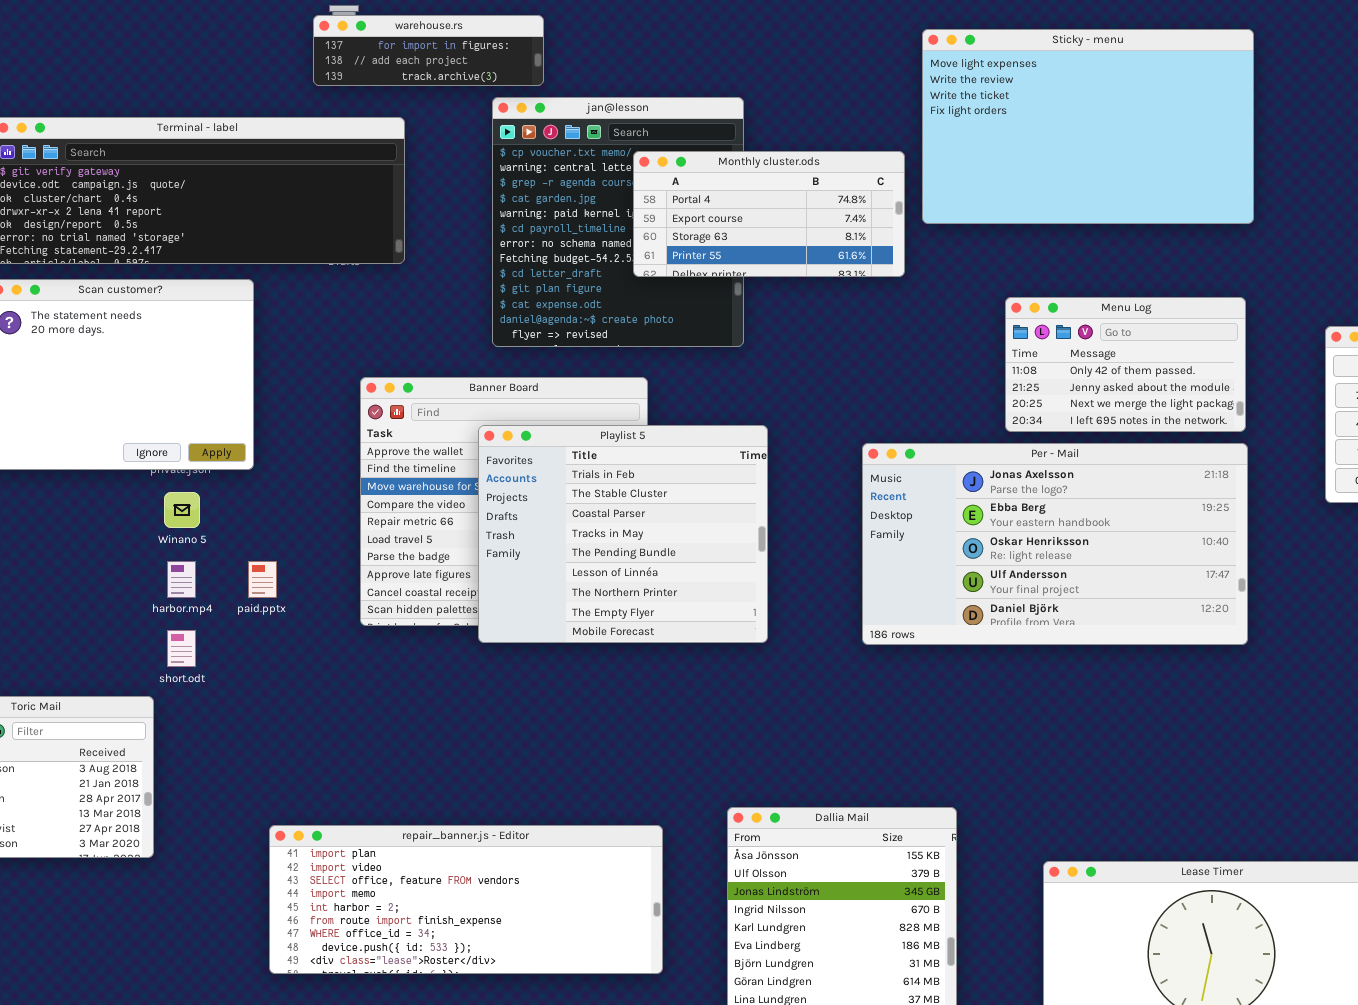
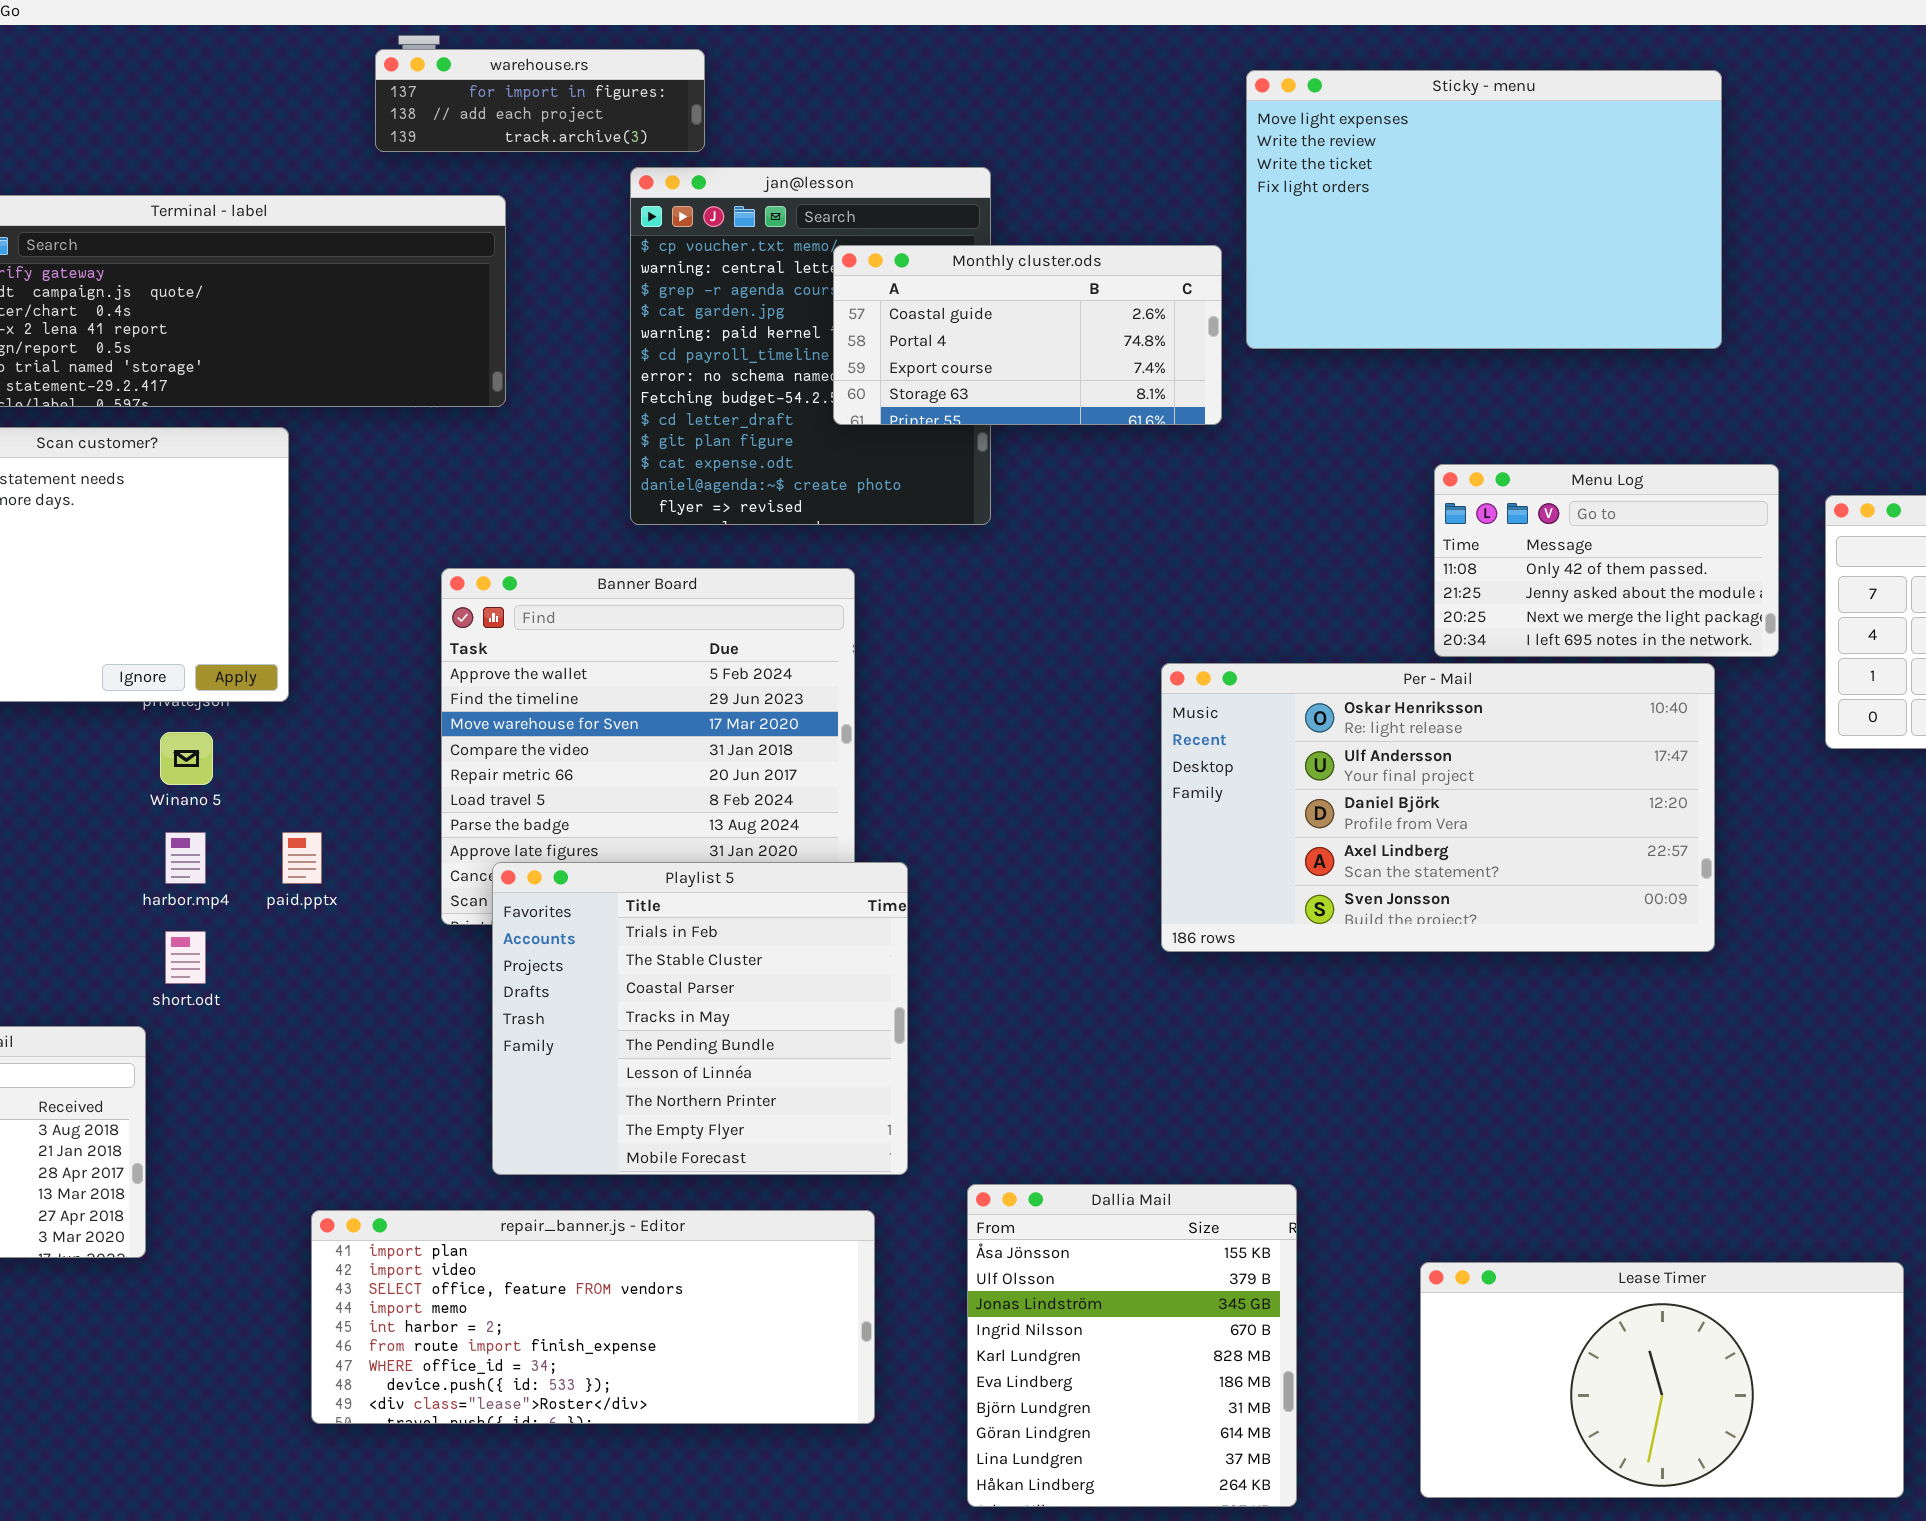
Monthly cluster.ods: [633,151,905,277] -> [833,245,1222,425], scrolled up 1 row
Menu Log: [1005,297,1246,432] -> [1434,464,1779,657], moved
Playlist 5: [478,425,768,643] -> [492,862,908,1175], moved
Per - Mail: [862,443,1248,645] -> [1161,663,1715,952], scrolled down 2 rows

